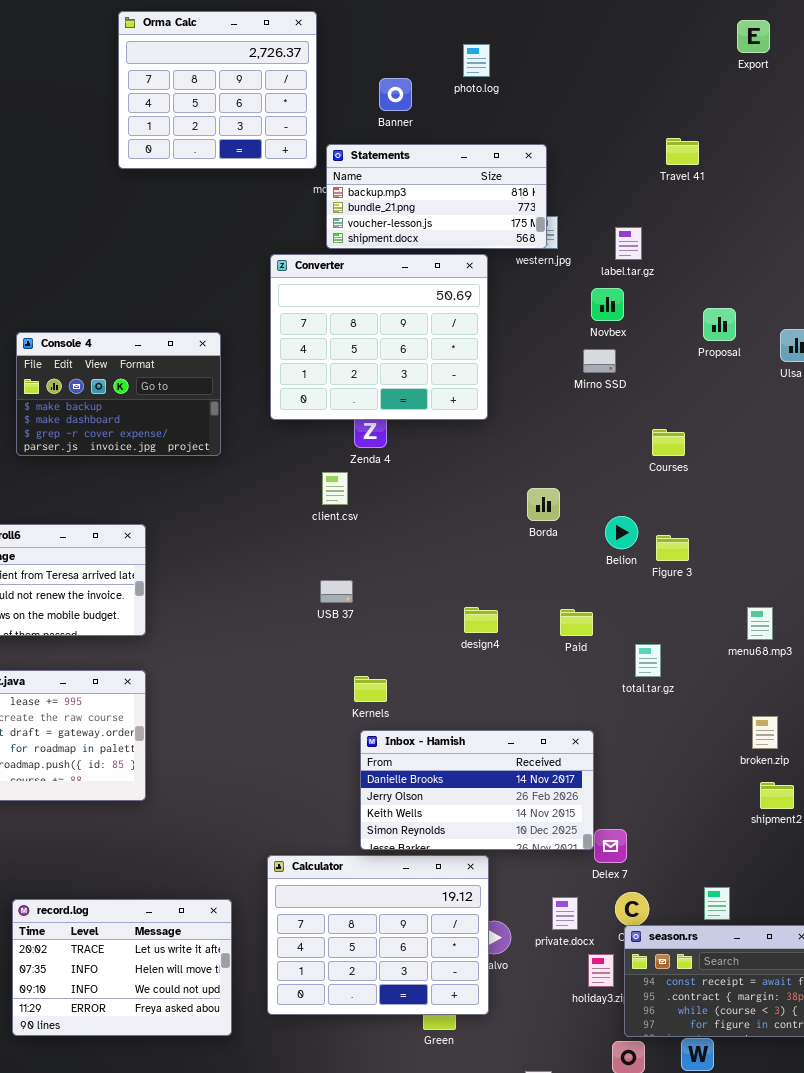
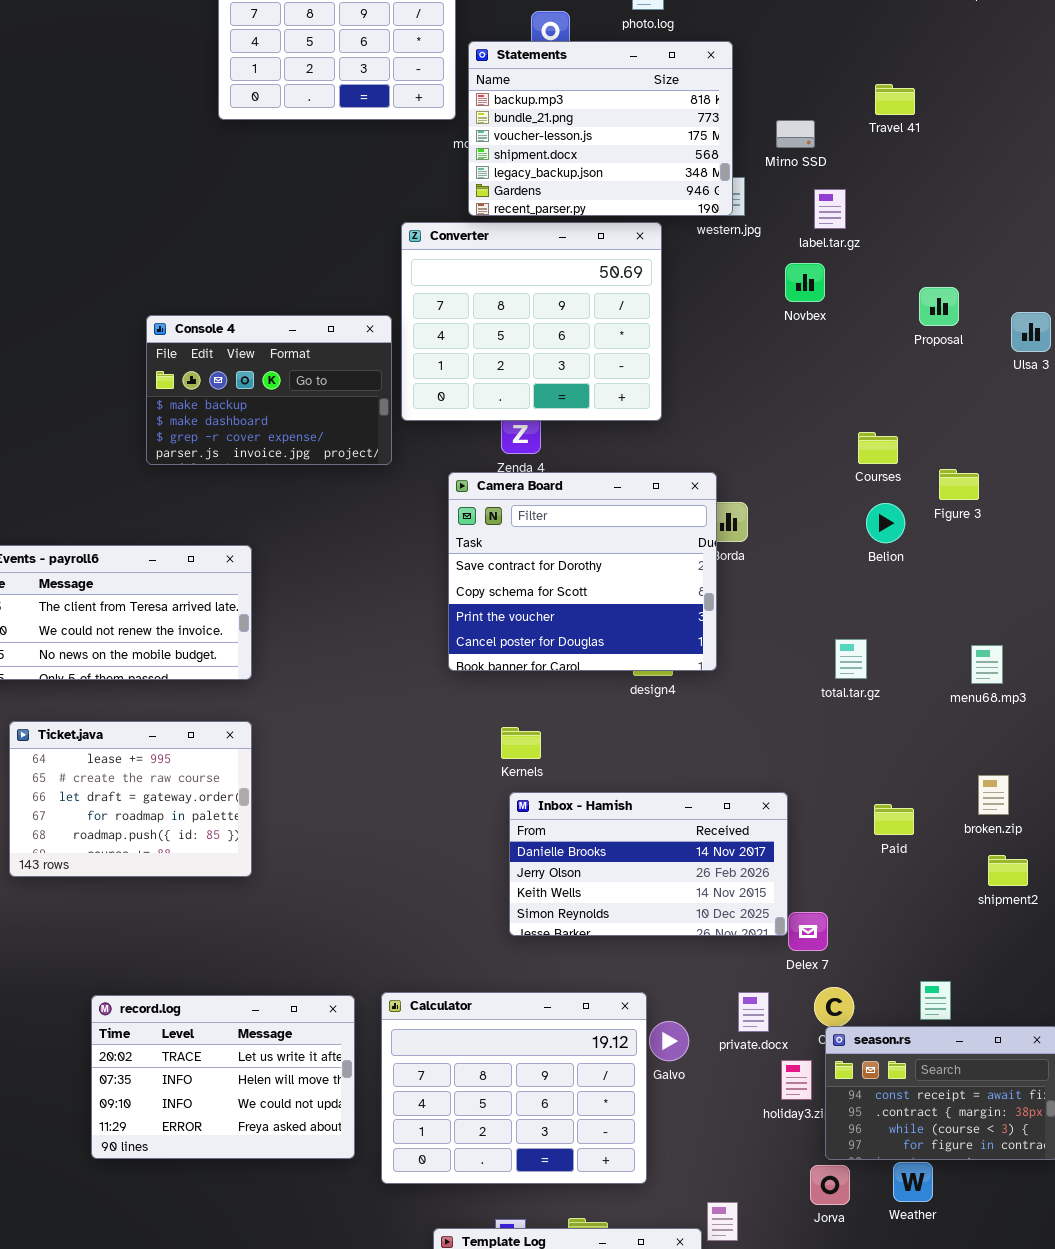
Statements: [326,144,547,249] -> [468,41,733,216], resized
Console 4: [16,332,221,456] -> [146,315,392,465], moved
Mirno SSD: [583,349,616,373] -> [776,120,815,148], moved
Camera Board: none -> [448,472,717,671], opened
Belion: [605,516,638,549] -> [866,503,905,543], moved
Figure 3: [656,535,689,561] -> [939,469,979,500], moved
Paid: [560,609,593,636] -> [874,804,914,835], moved
total.tar.gz: [635,644,661,677] -> [835,639,867,679], moved
Calculator: [267,855,489,1015] -> [381,992,647,1184], moved

